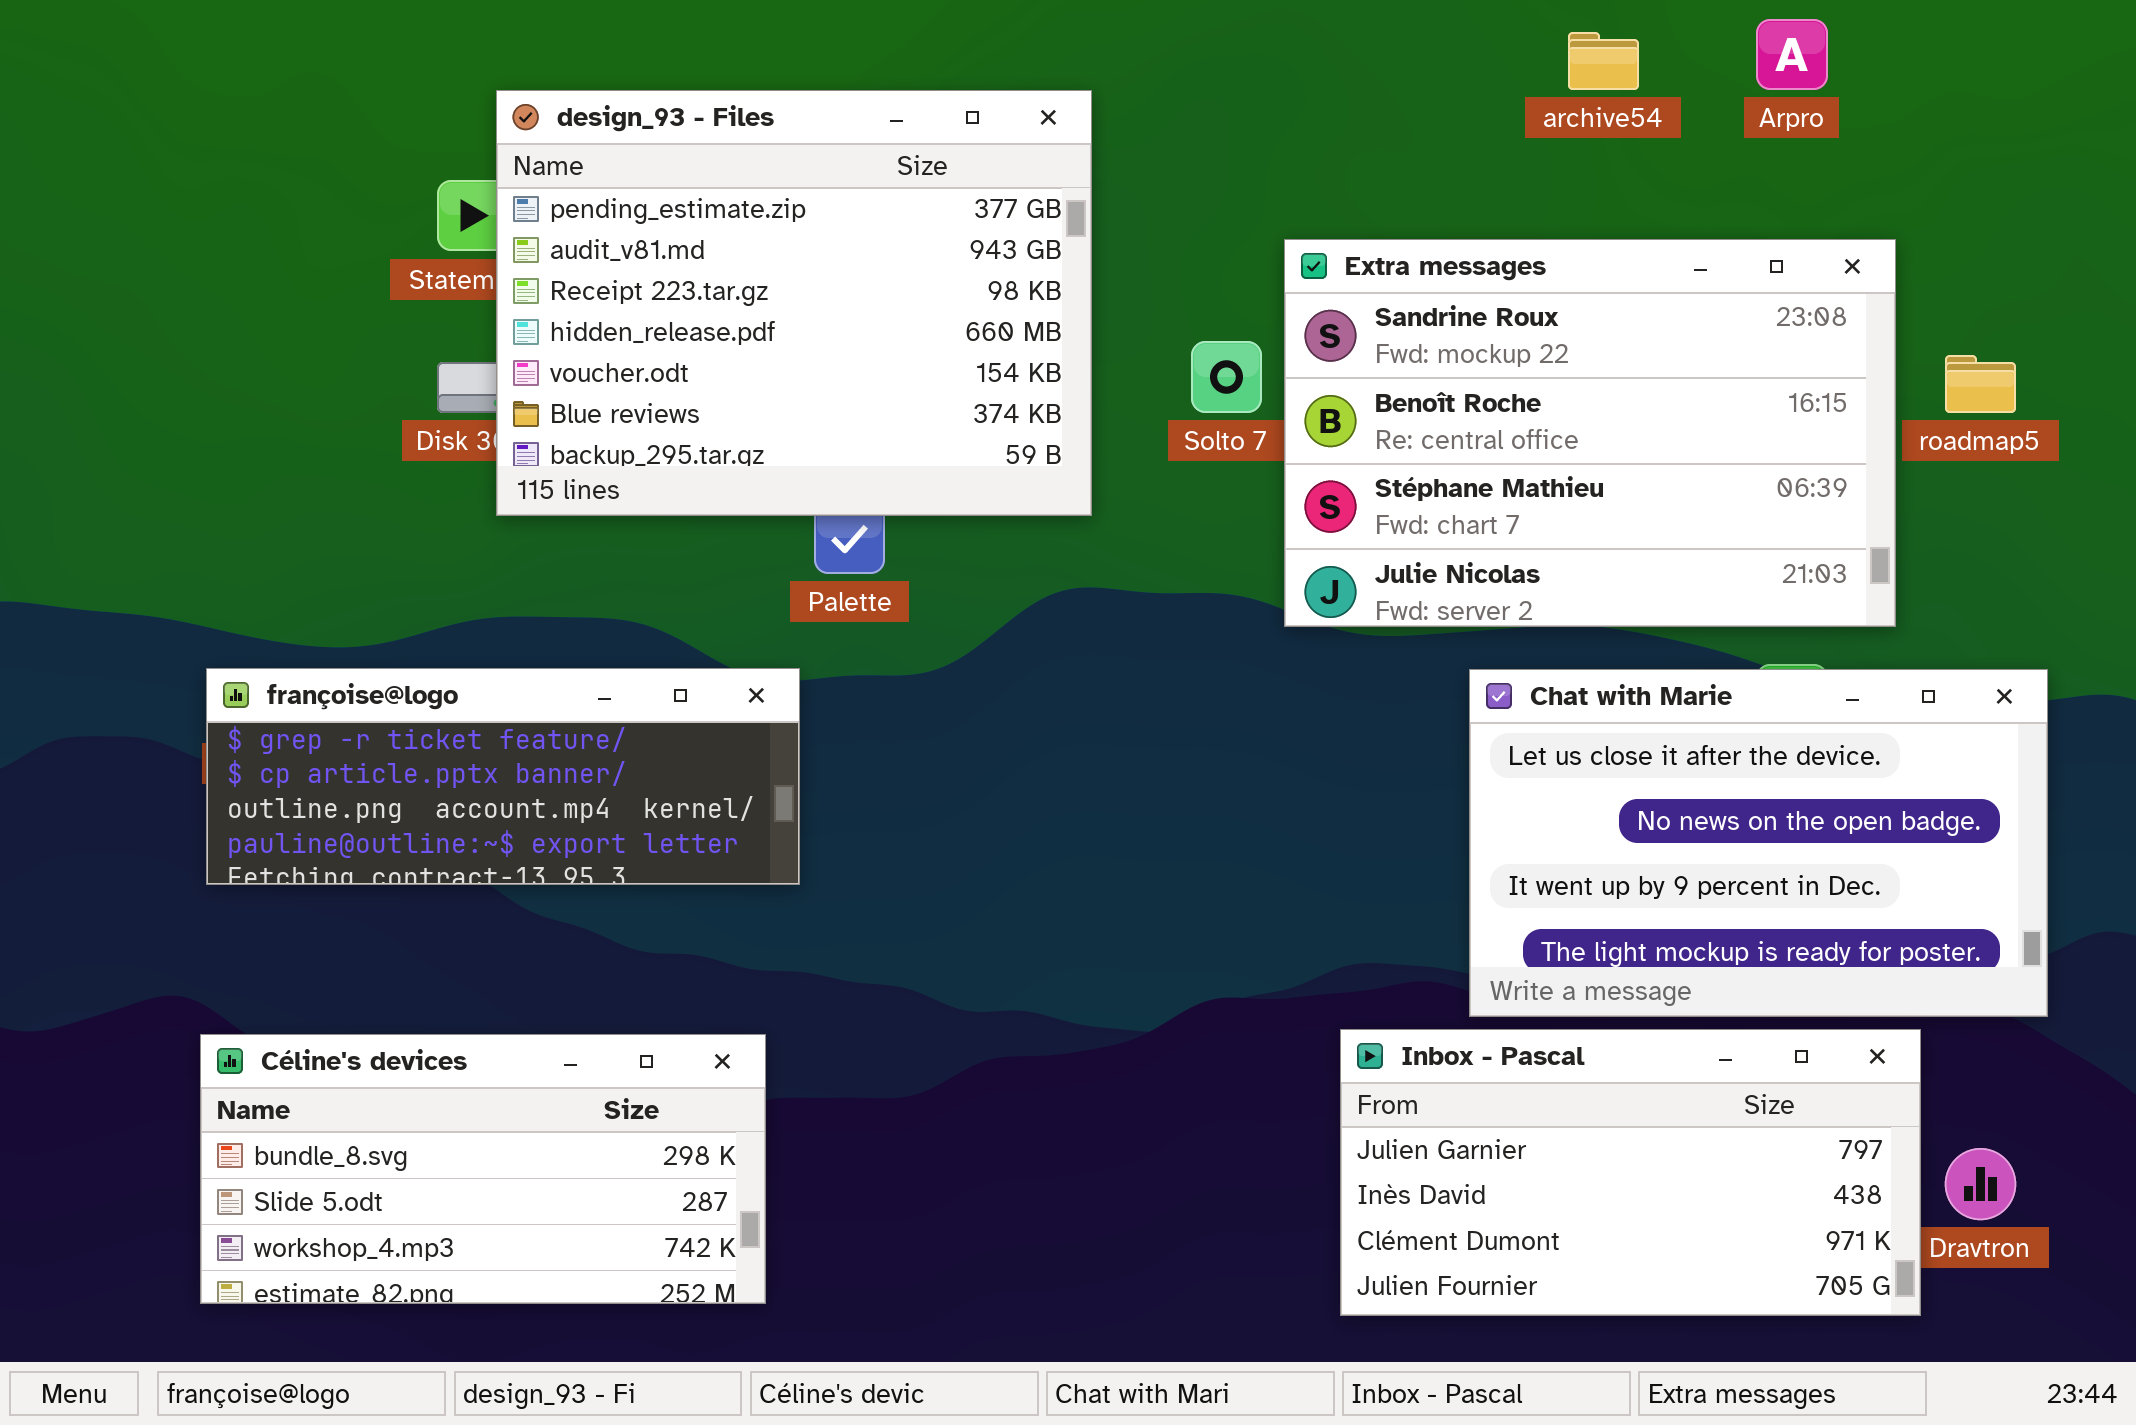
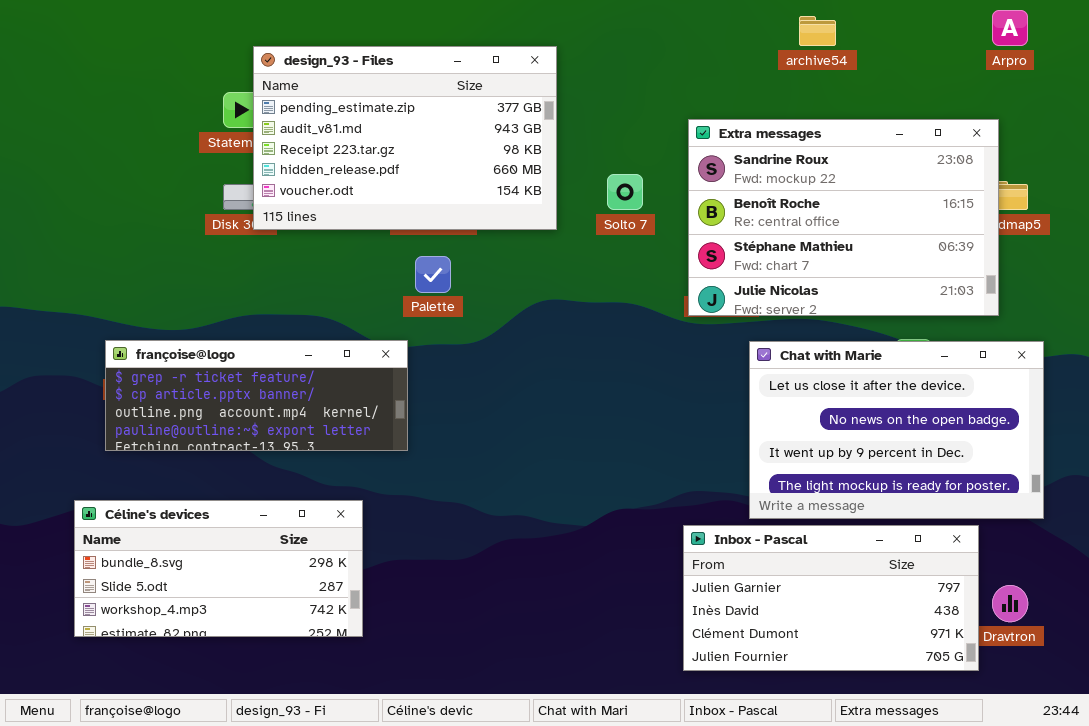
Arpro: [1756,19,1828,90] -> [992,10,1028,46], moved
design_93 - Files: [496,90,1092,516] -> [253,46,557,230], resized
Extra messages: [1284,239,1896,627] -> [688,119,999,316], moved
Céline's devices: [200,1034,766,1304] -> [74,500,363,637], moved

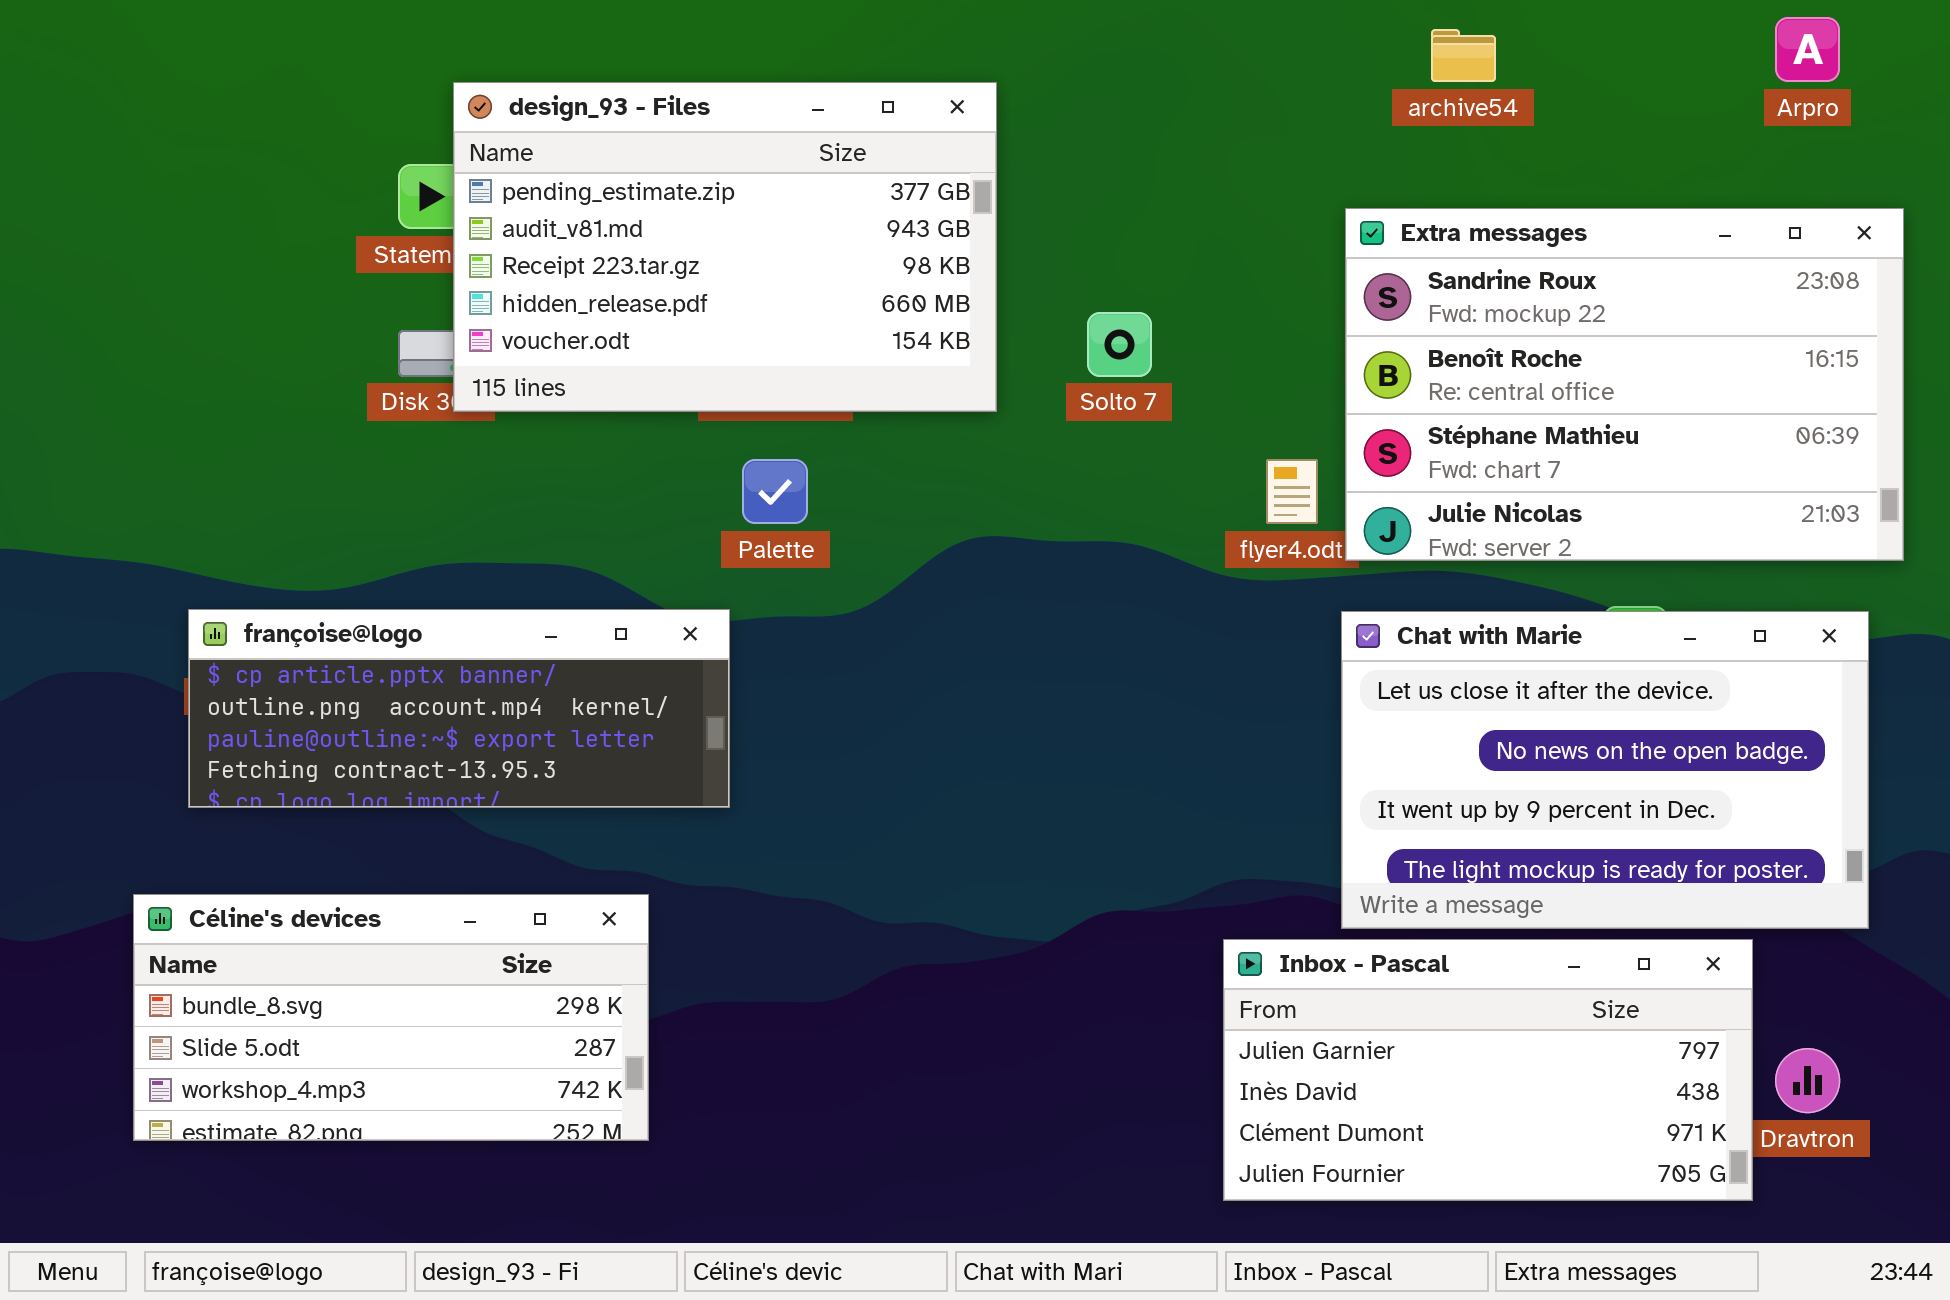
Extra messages: [688,119,999,316] -> [1345,208,1904,561], moved
françoise@logo: [105,340,408,451] -> [188,609,730,808], scrolled down 1 row

